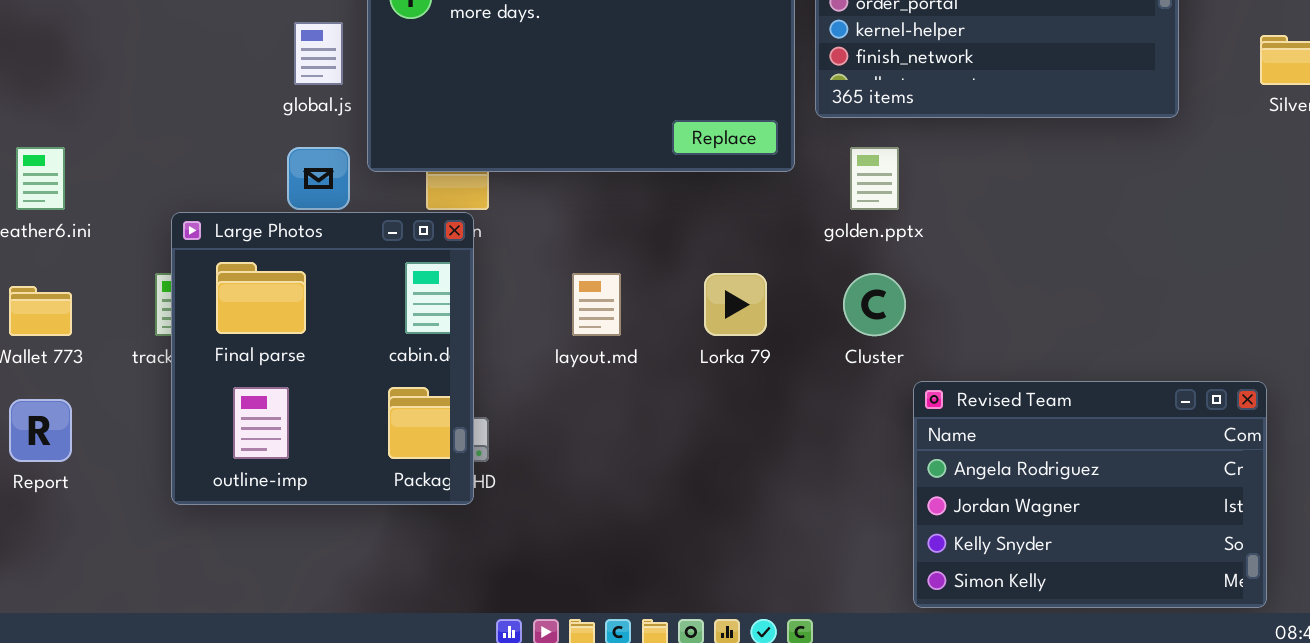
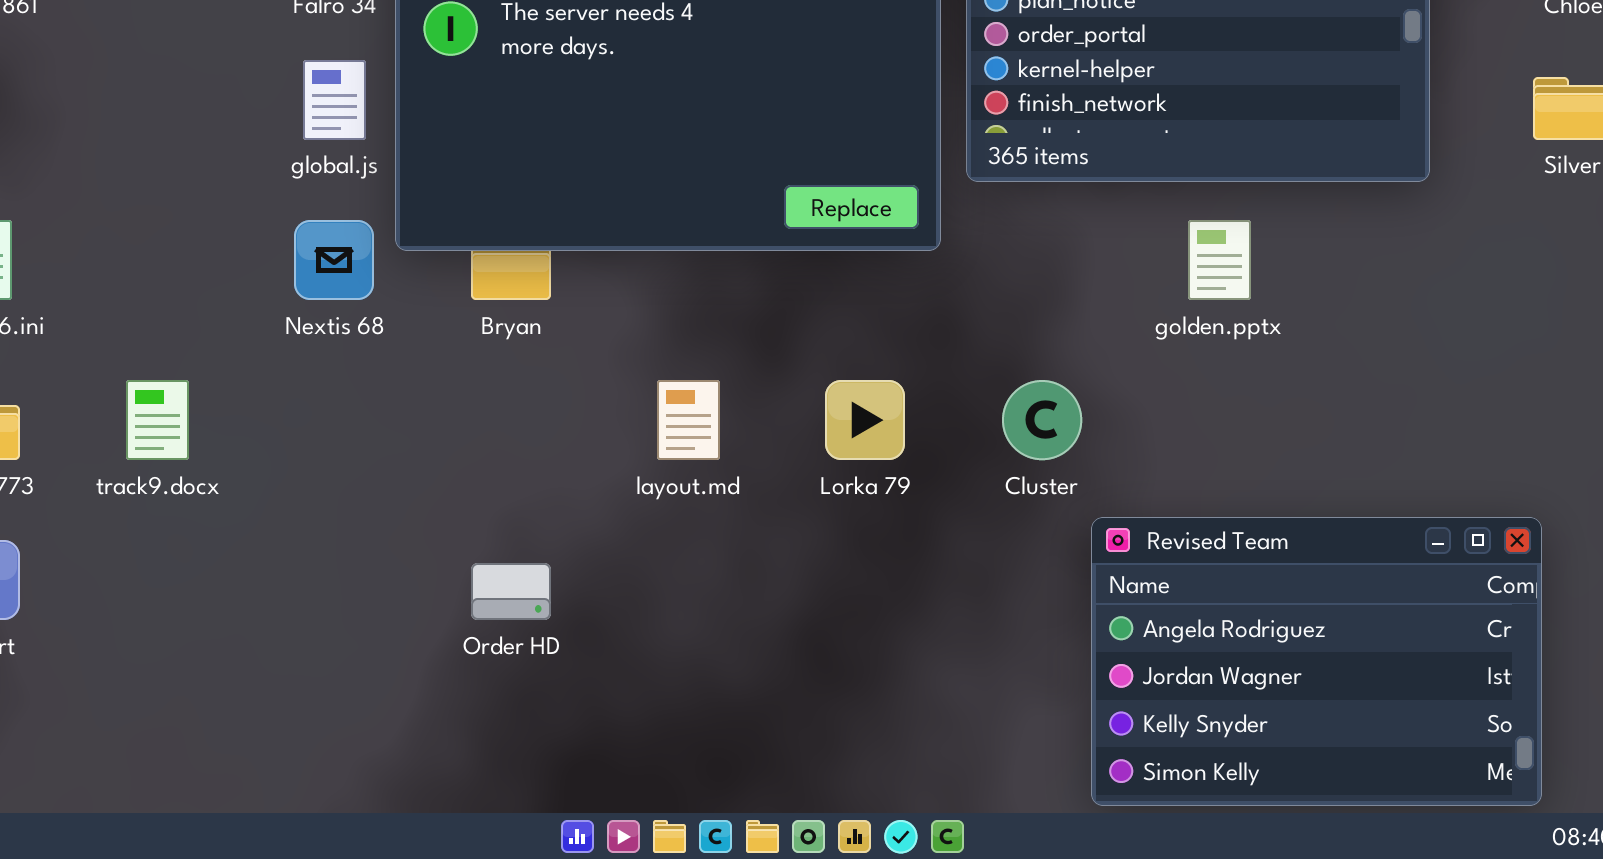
golden.pptx: [850,147,899,210] -> [1188,220,1251,300], moved
Large Photos: [171,212,474,505] -> none, closed

